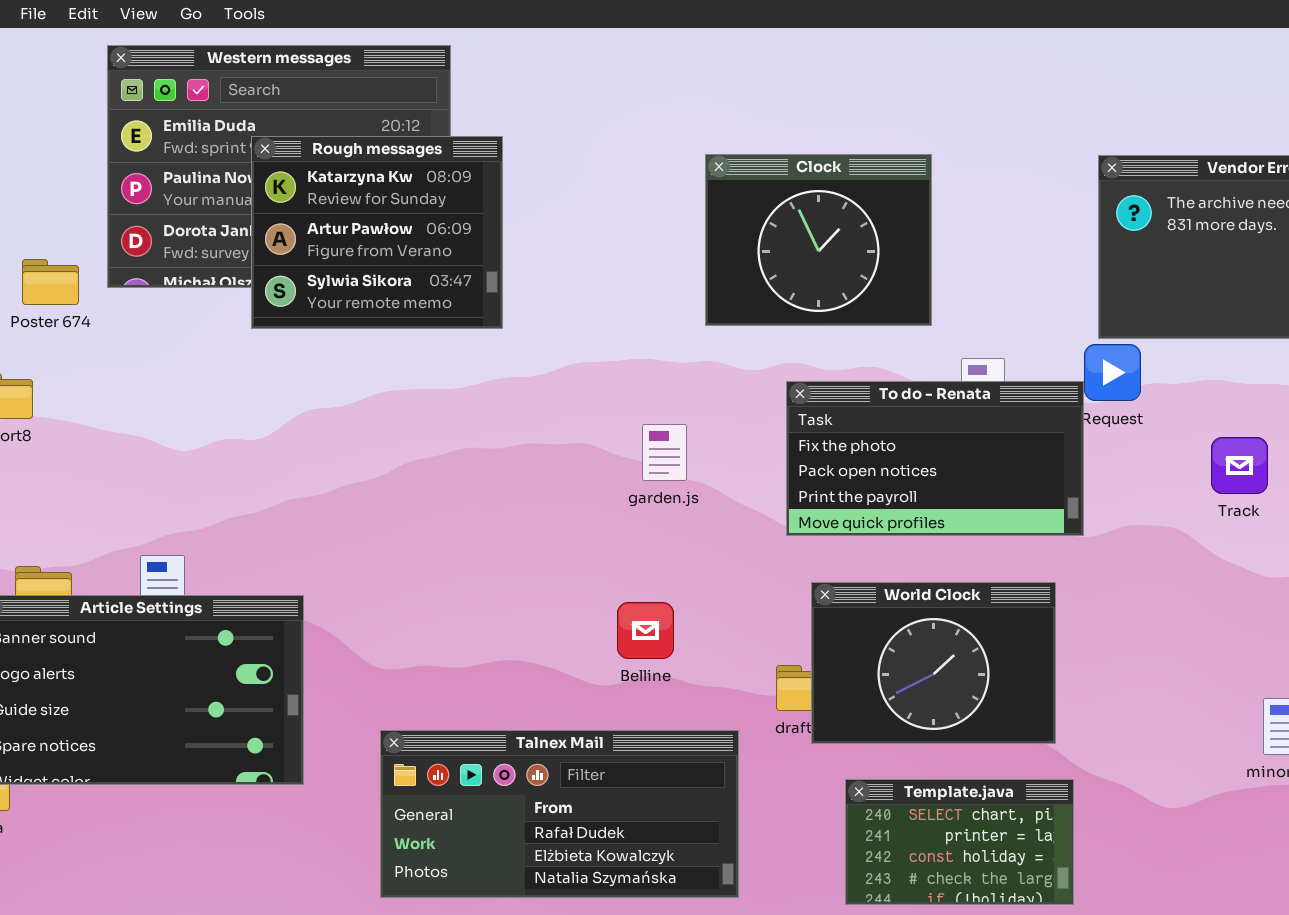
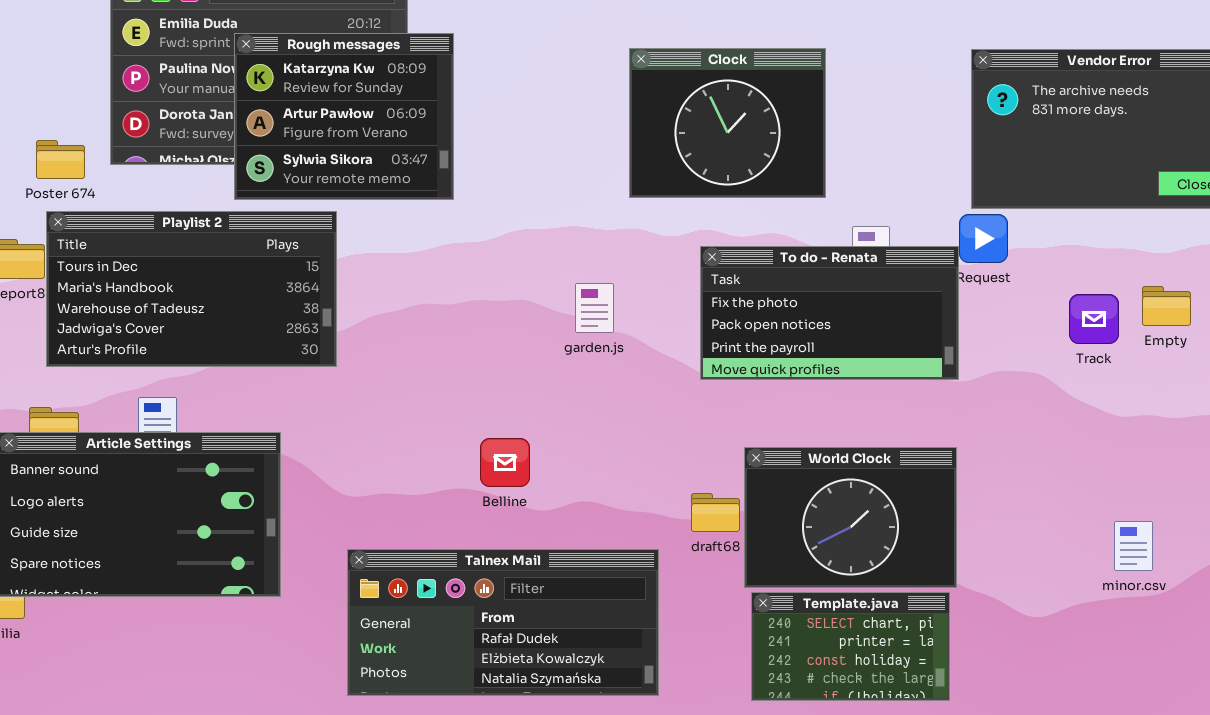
Playlist 2: none -> [46,211,337,367], opened
World Clock: [811,582,1056,744] -> [744,447,957,588], moved
Belline: [617,602,674,659] -> [480,438,530,487], moved

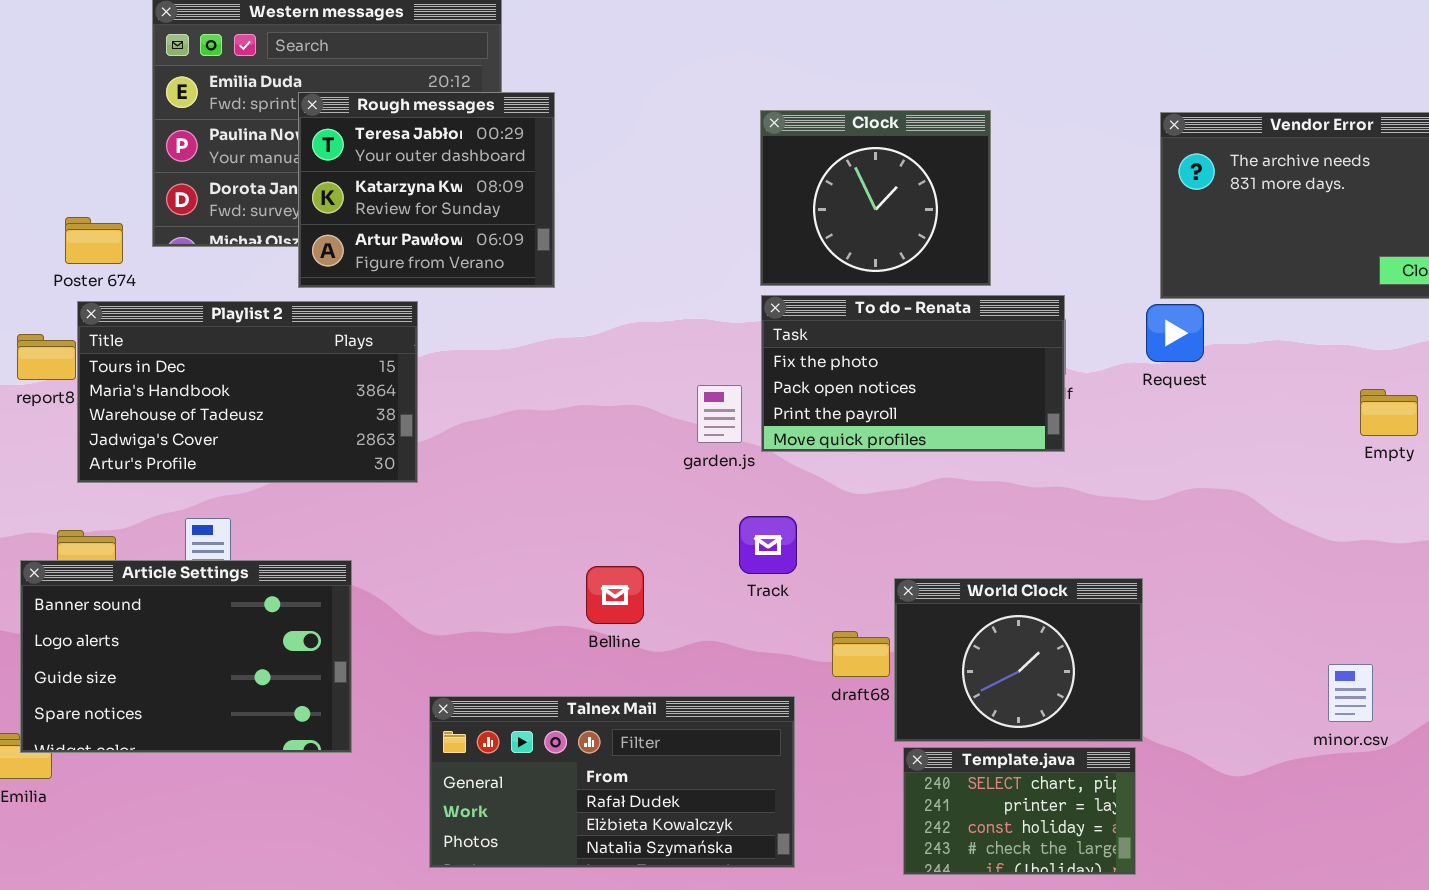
Rough messages: [234,33,454,200] -> [298,92,555,288], scrolled up 1 row
To do - Renata: [700,246,959,380] -> [761,295,1065,452], moved
Track: [1069,294,1119,344] -> [739,516,797,574], moved

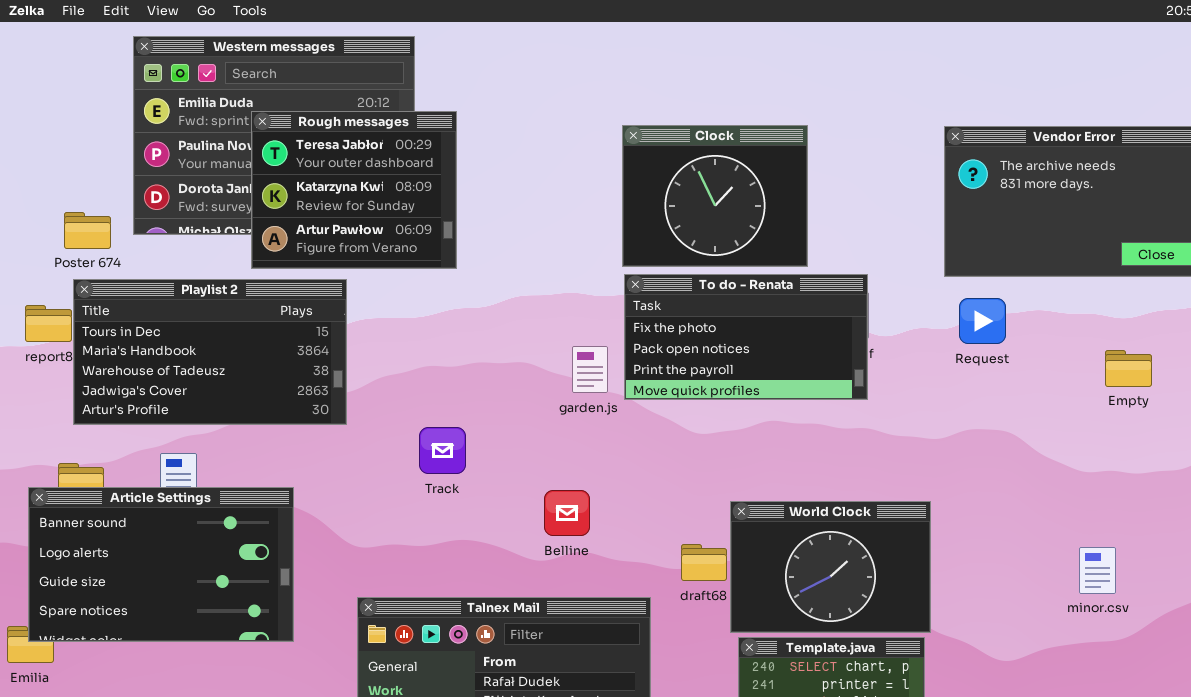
Request: [1146,304,1204,362] -> [959,298,1006,344], moved
Track: [739,516,797,574] -> [419,427,466,474], moved
Belline: [586,566,644,624] -> [544,490,590,536], moved
minor.csv: [1328,664,1373,722] -> [1079,547,1116,594], moved

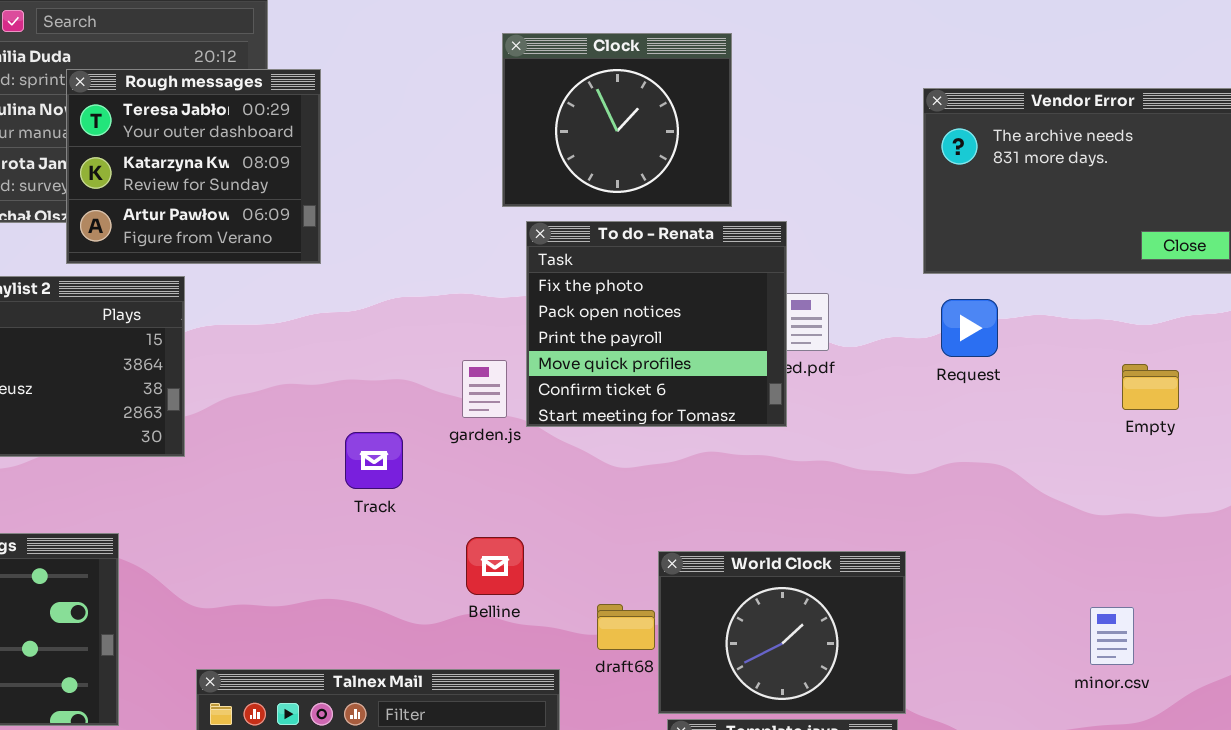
Clock: [622,125,808,267] -> [502,33,732,207], moved
To do - Renata: [624,274,868,400] -> [526,221,787,427], resized
Track: [419,427,466,474] -> [345,432,403,489], moved
Belline: [544,490,590,536] -> [466,537,524,595], moved

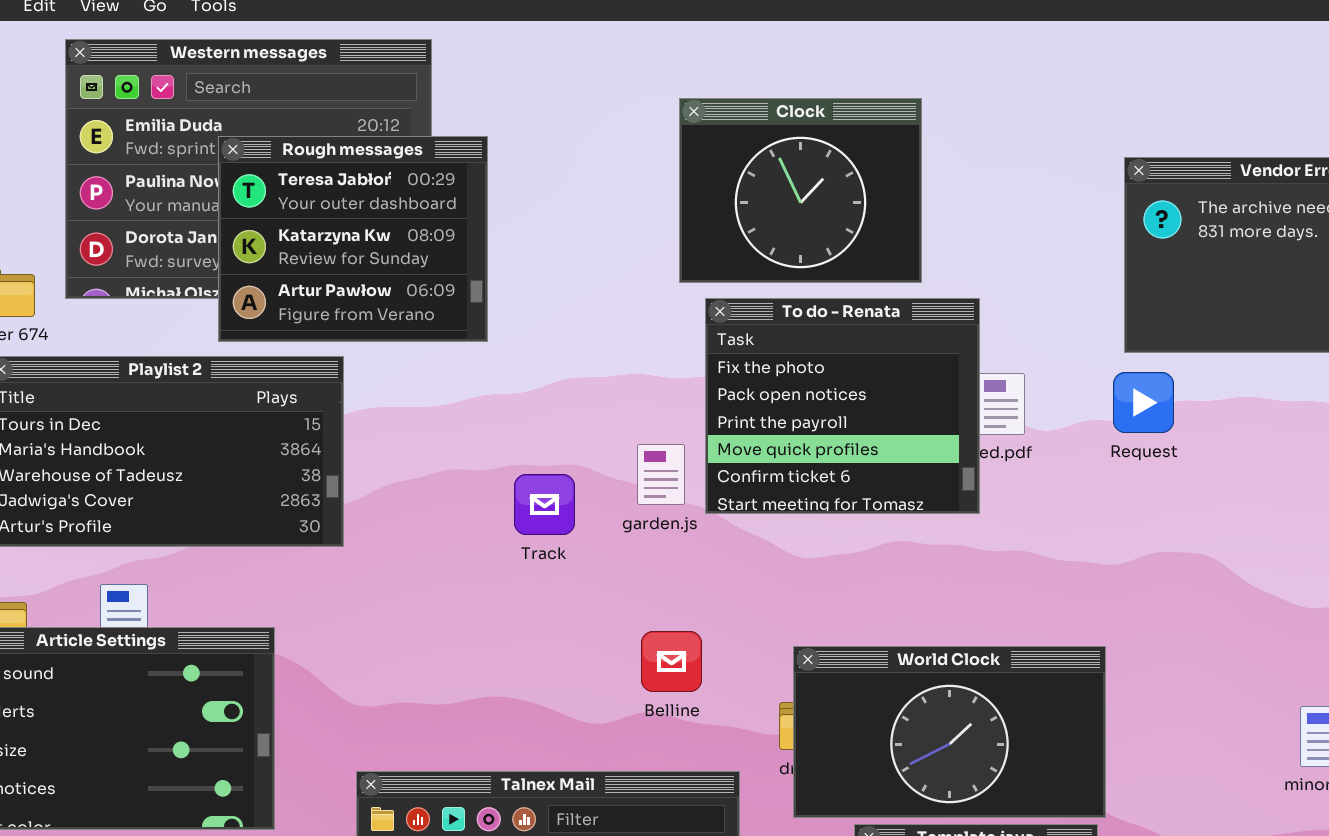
Request: [941,299,998,357] -> [1113,372,1174,433], moved
Track: [345,432,403,489] -> [514,474,575,535], moved
World Clock: [658,551,906,714] -> [793,646,1106,818], resized

